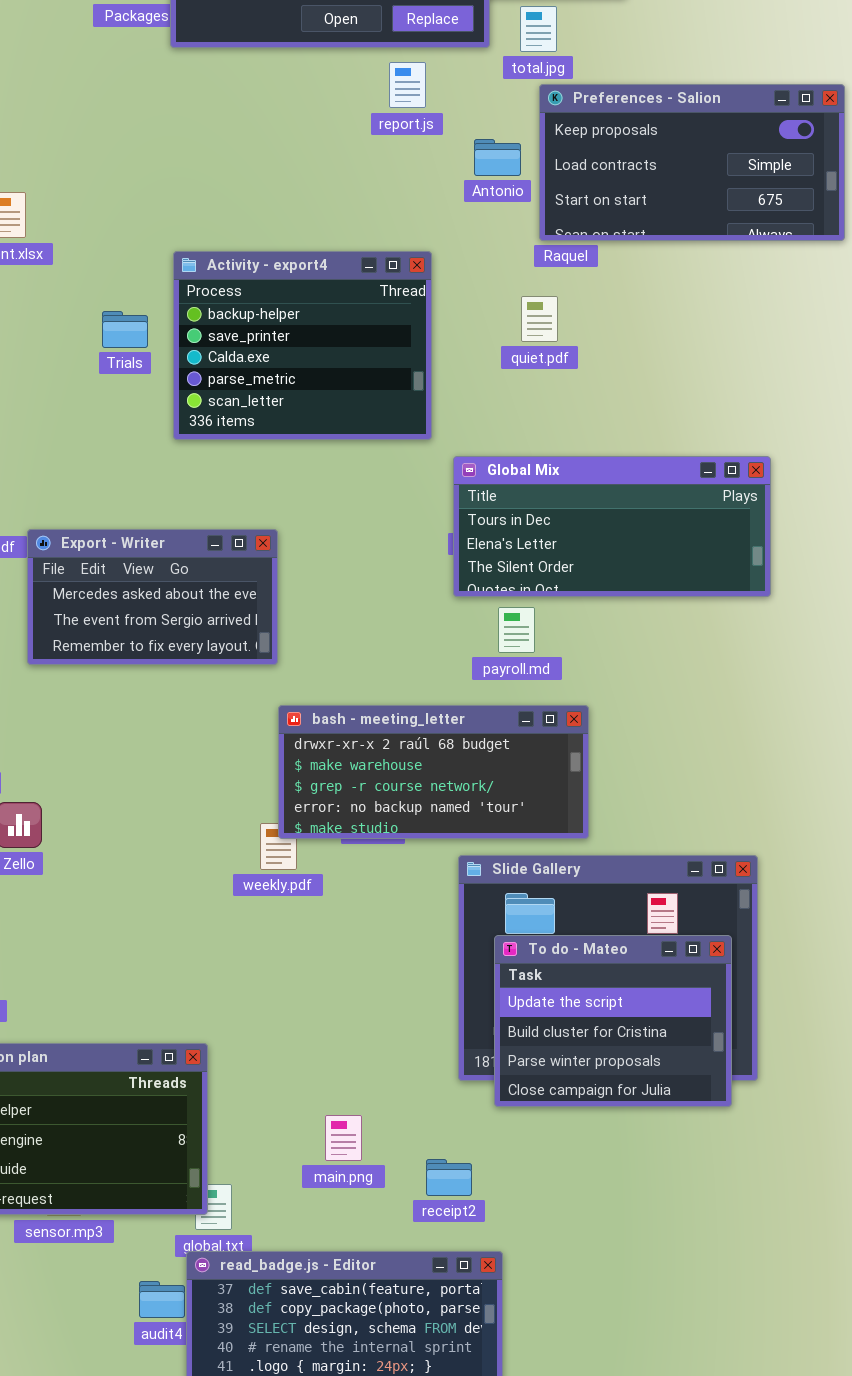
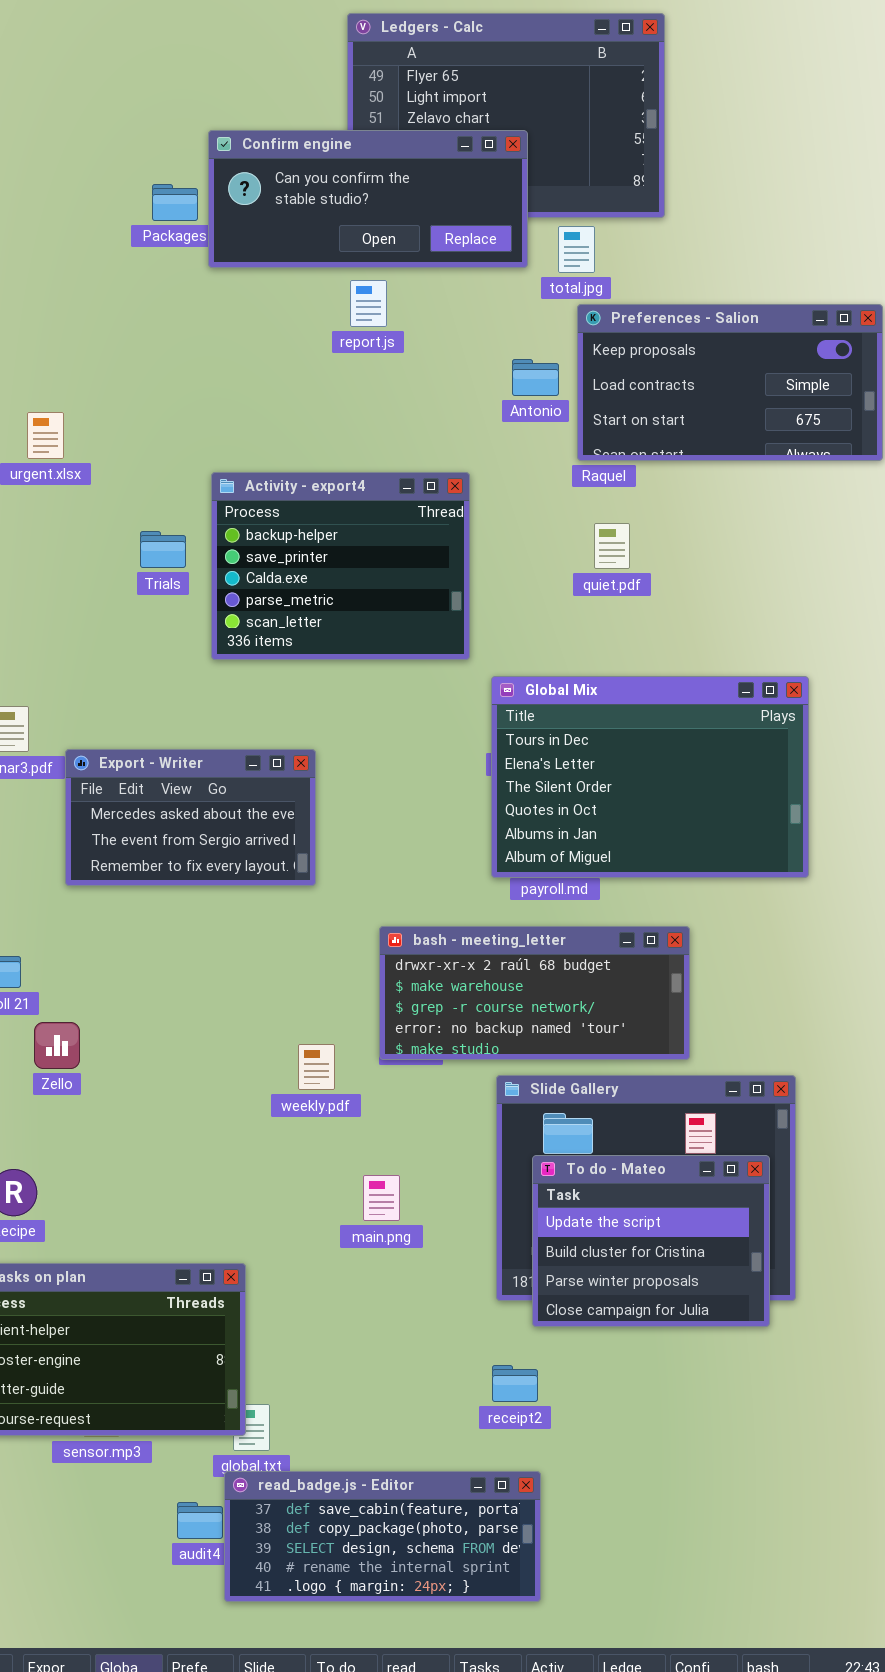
report.js: [389,62,426,108] -> [350,280,387,327], moved
quiet.pdf: [521,296,558,342] -> [594,523,630,569], moved
Global Mix: [453,456,771,597] -> [491,676,809,878], resized
bash - meeting_letter: [278,705,589,839] -> [379,926,690,1060], moved
main.png: [325,1115,362,1161] -> [363,1175,400,1221], moved
receipt2: [426,1159,472,1196] -> [492,1365,538,1402], moved

